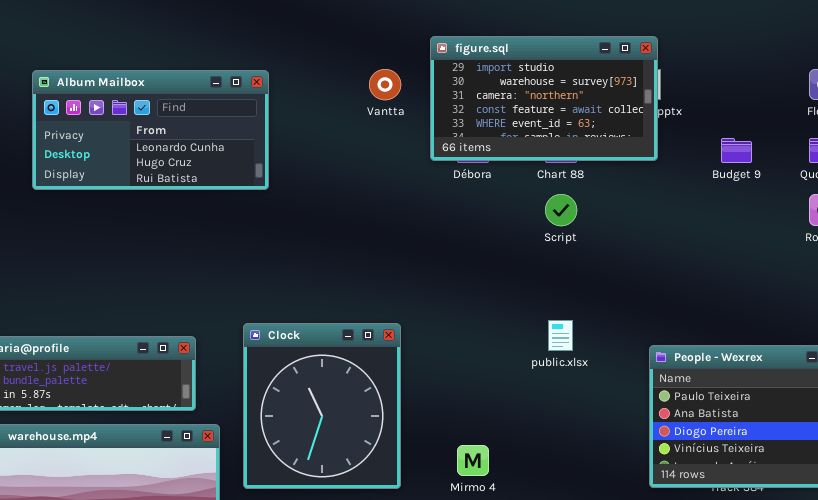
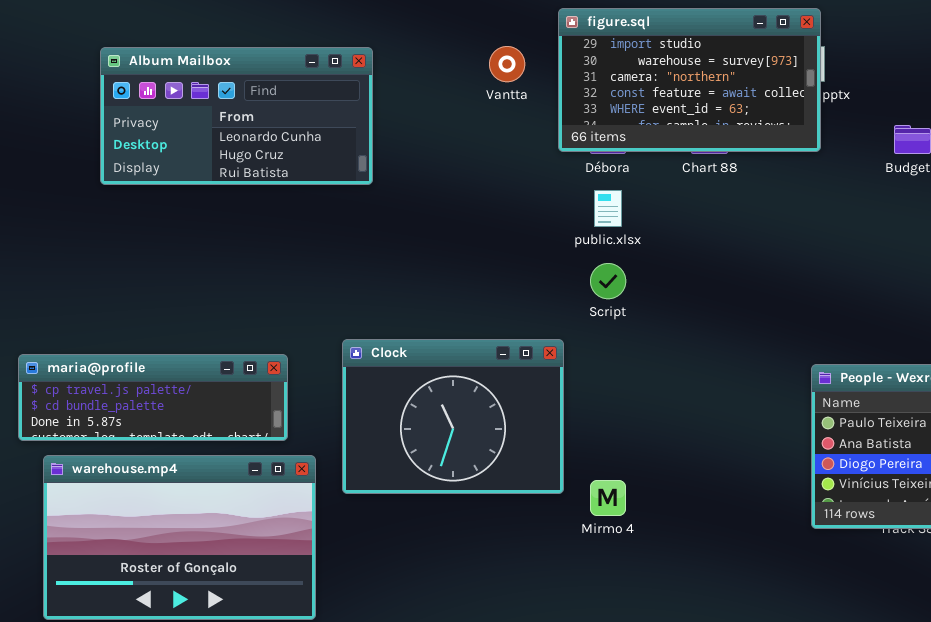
Script: [545,194,577,226] -> [590,263,626,299], moved
public.xlsx: [548,320,573,351] -> [594,190,622,227], moved
Clock: [243,323,401,489] -> [342,339,564,494], resized

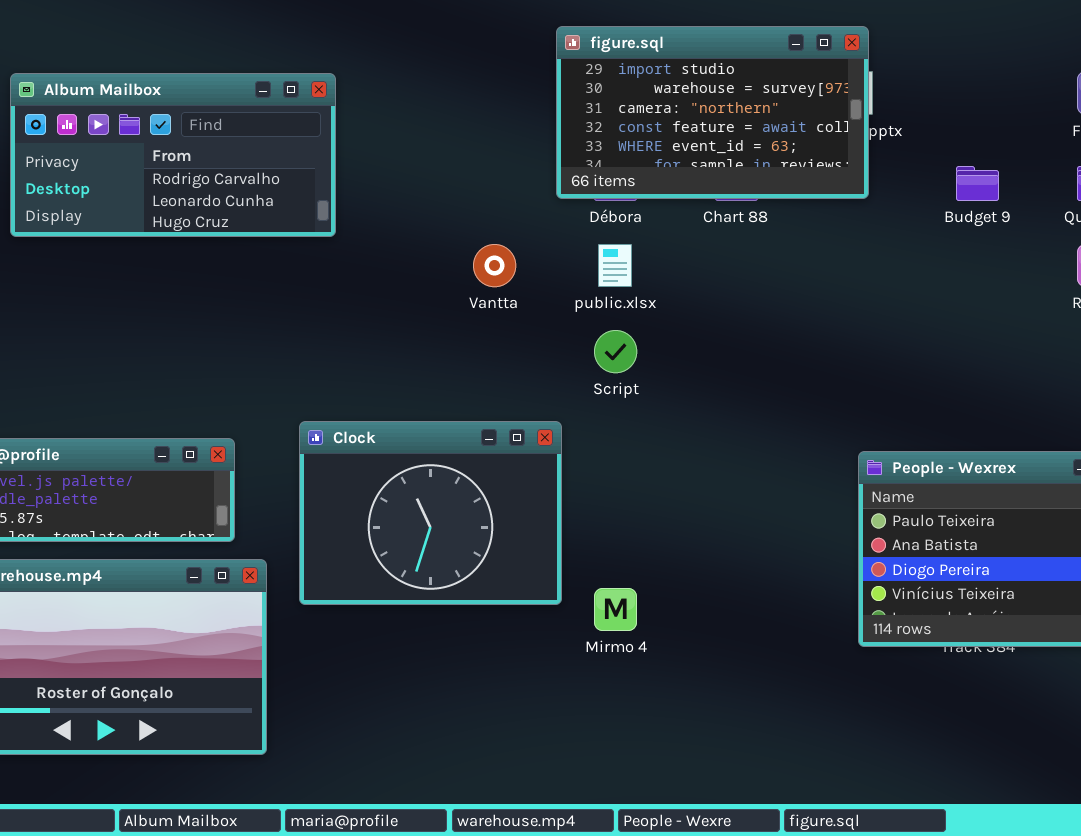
Vantta: [489,46,525,82] -> [473,244,516,287], moved
Album Mailbox: [100,47,373,185] -> [10,73,336,237], scrolled up 1 row

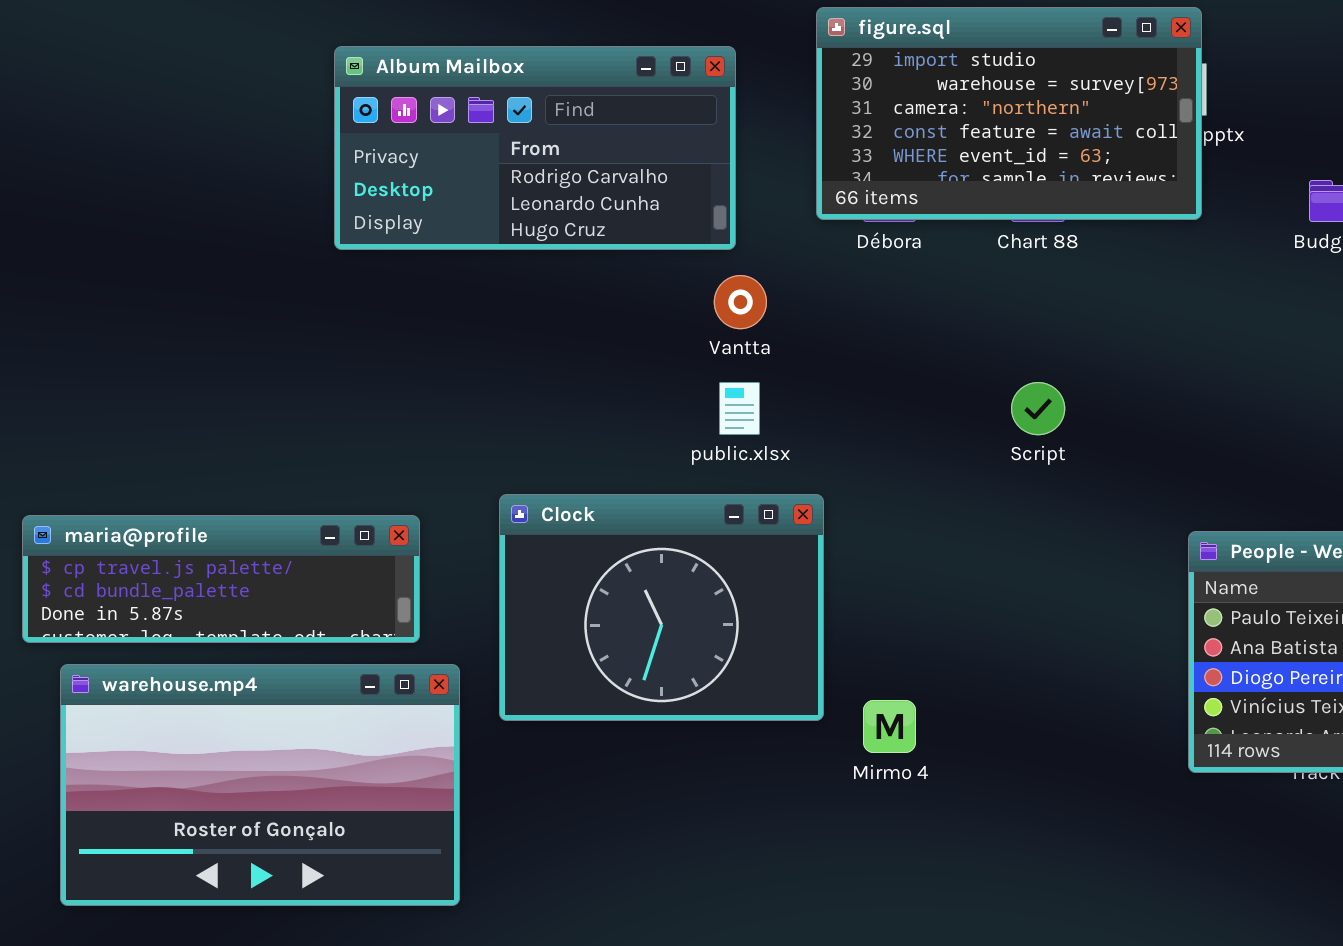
Album Mailbox: [10,73,336,237] -> [334,46,736,250], moved
public.xlsx: [598,244,632,287] -> [719,382,760,435], moved
Script: [594,330,637,373] -> [1011,382,1065,435], moved

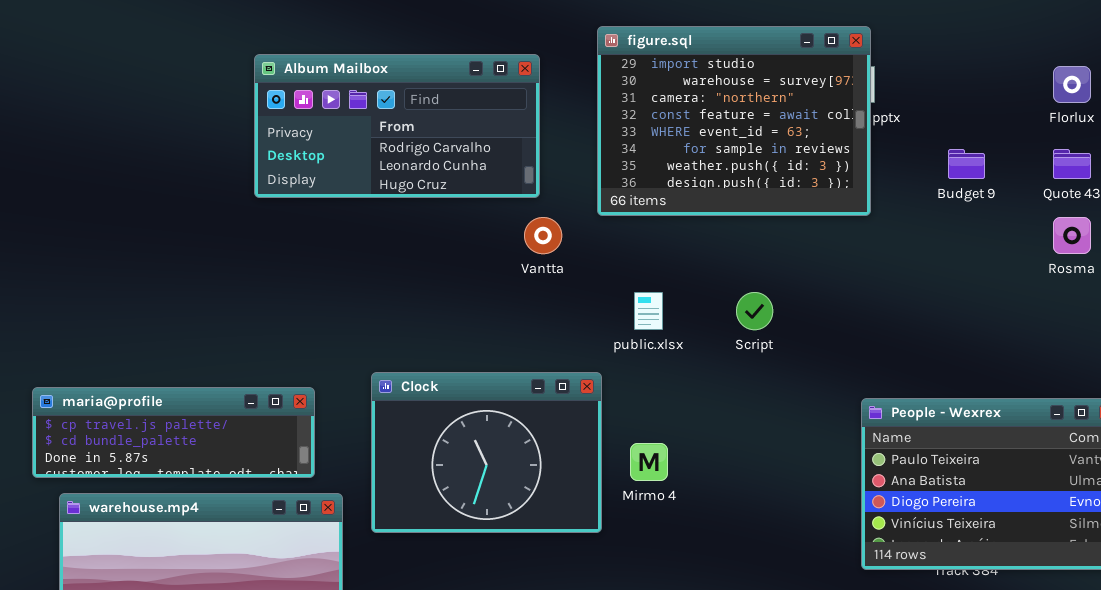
figure.sql: [816,7,1202,220] -> [597,26,871,216], resized
public.xlsx: [719,382,760,435] -> [634,292,663,330], moved
Mirmo 4: [863,700,916,753] -> [630,443,668,481], moved

